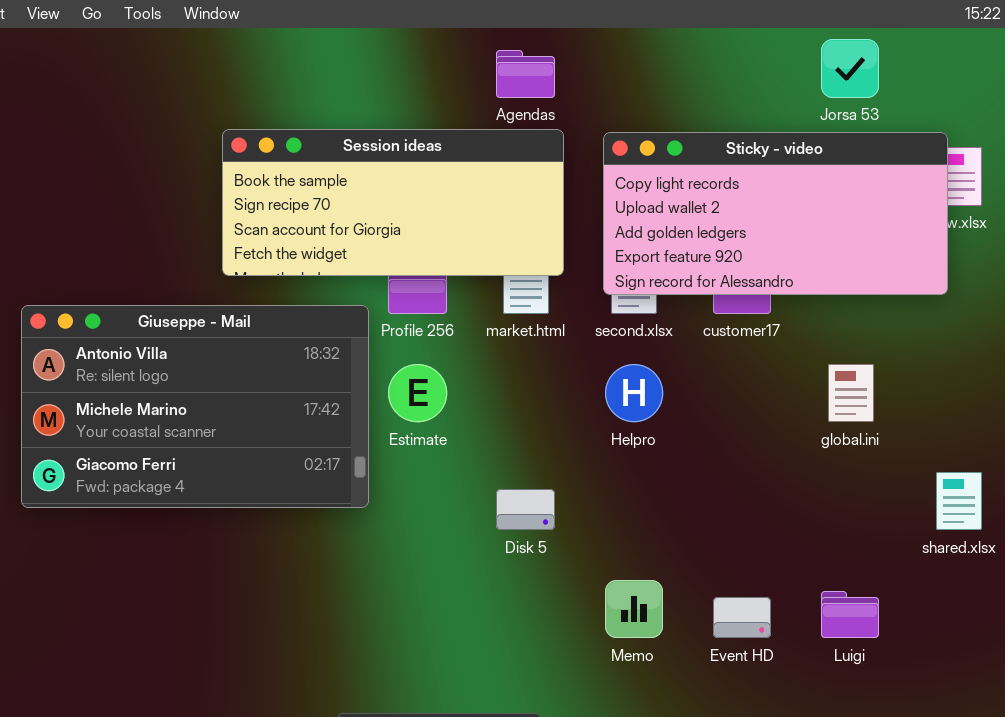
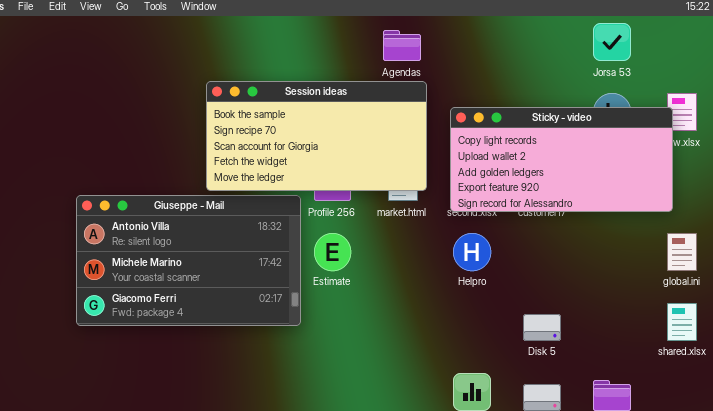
Session ideas: [222,129,564,276] -> [206,81,427,191], resized
Sticky - video: [603,132,948,295] -> [450,107,673,212], moved
global.ini: [828,364,874,422] -> [667,233,697,271], moved
Disk 5: [496,489,555,530] -> [523,314,561,341], moved

